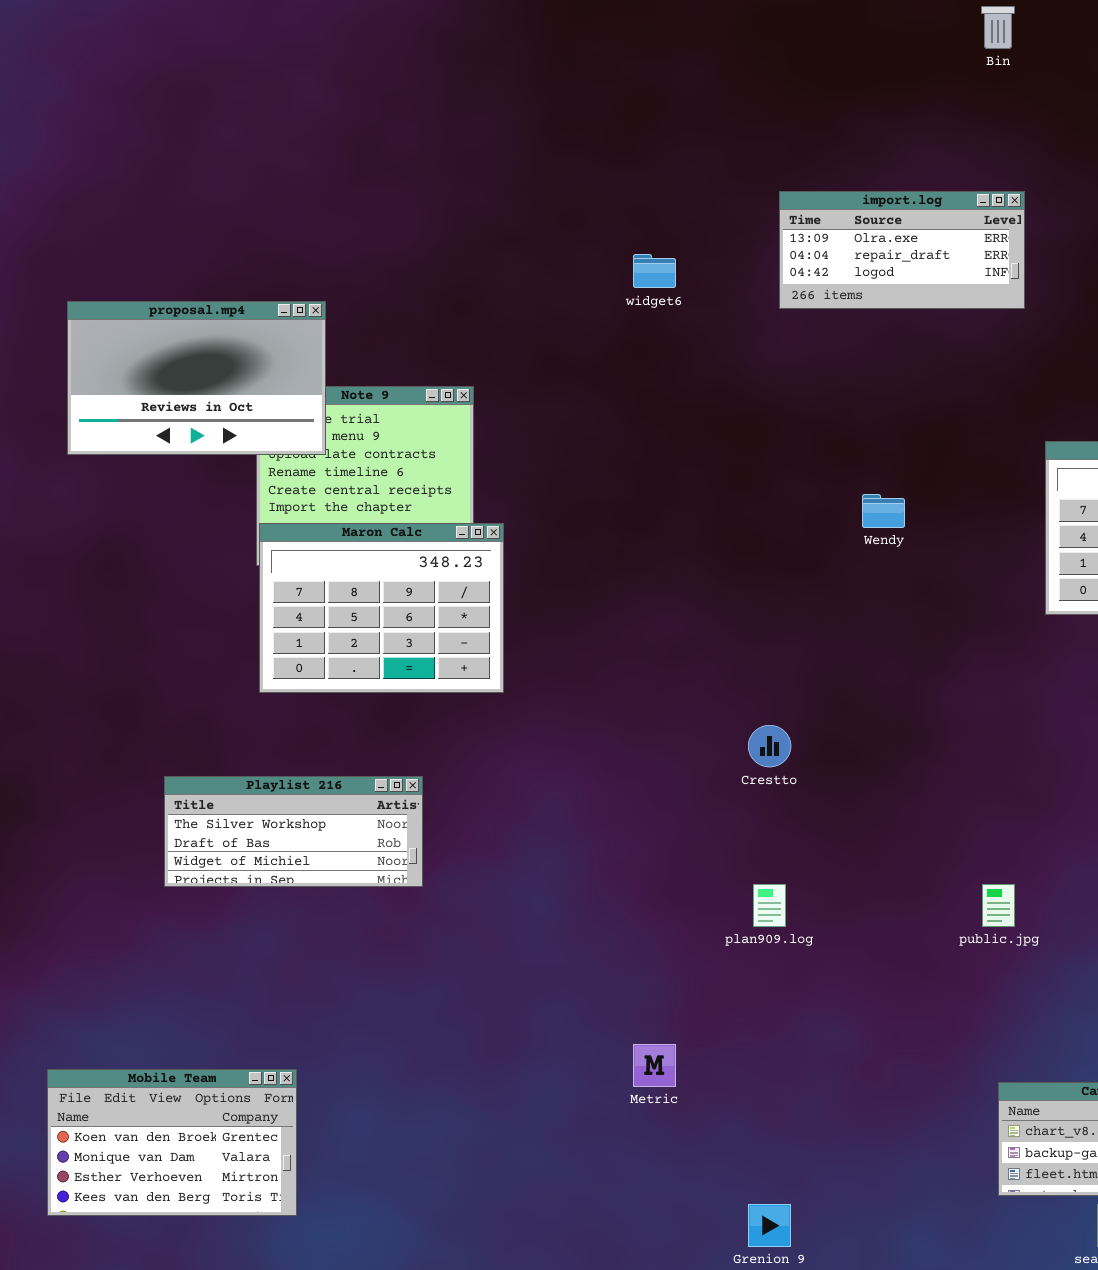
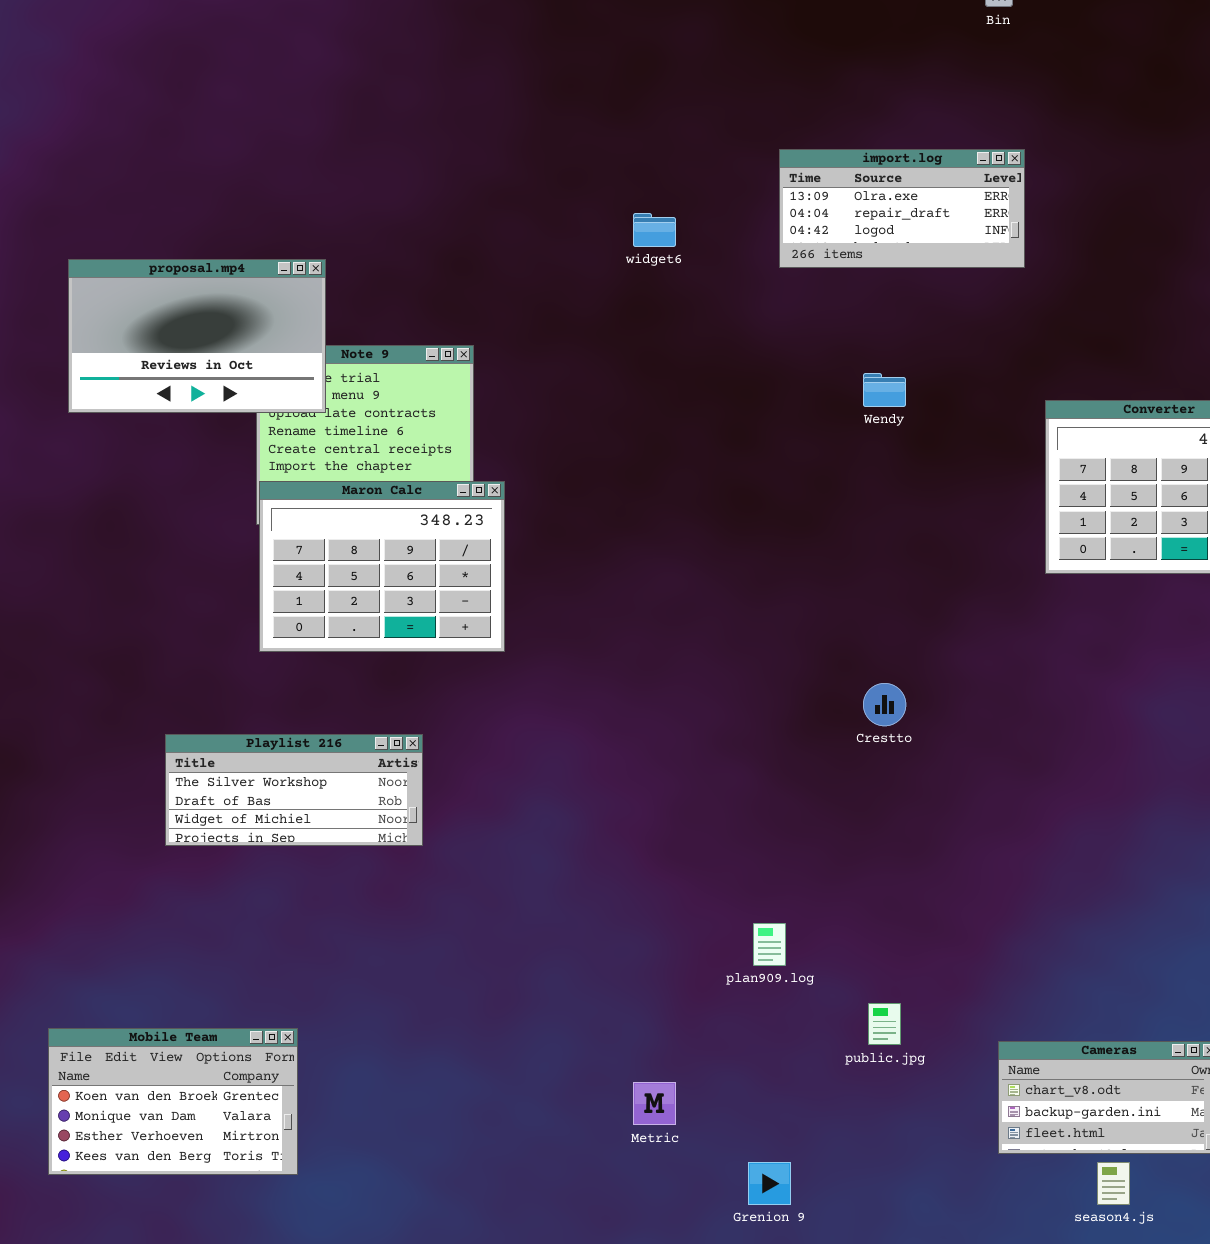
Wendy: [862,494,905,528] -> [863,373,906,407], moved
Crestto: [748,725,791,767] -> [863,683,906,726], moved
plan909.log: [753,884,786,927] -> [753,923,786,966], moved
public.jpg: [982,884,1015,927] -> [868,1003,901,1045], moved
Metric: [633,1044,676,1087] -> [633,1082,676,1125], moved

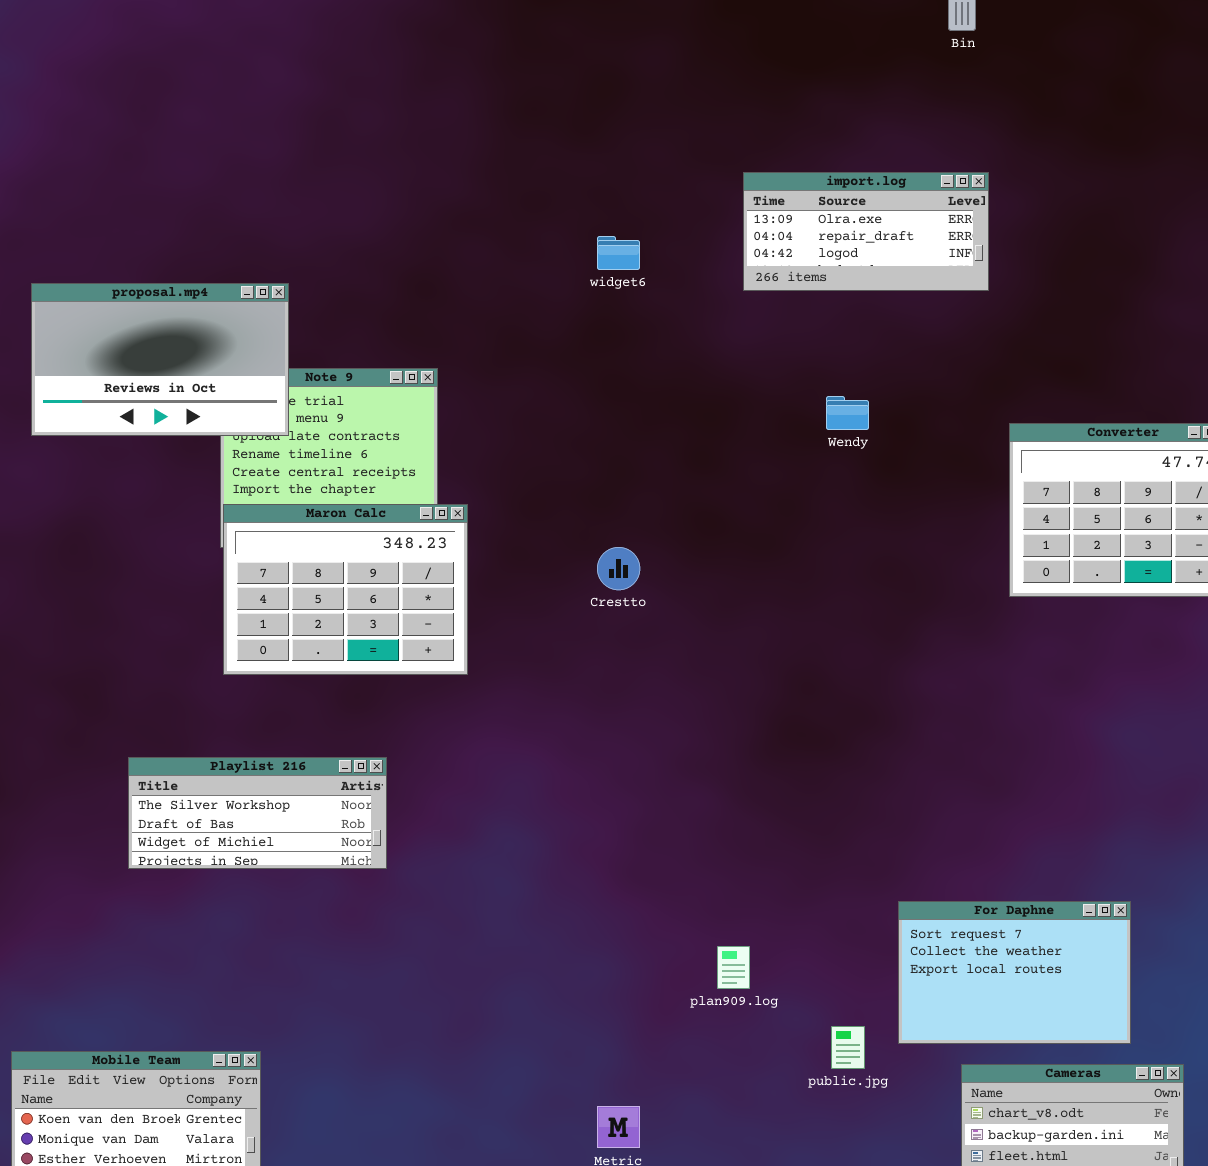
Crestto: [863,683,906,726] -> [597,547,640,590], moved
For Daphne: none -> [898,901,1131,1044], opened

